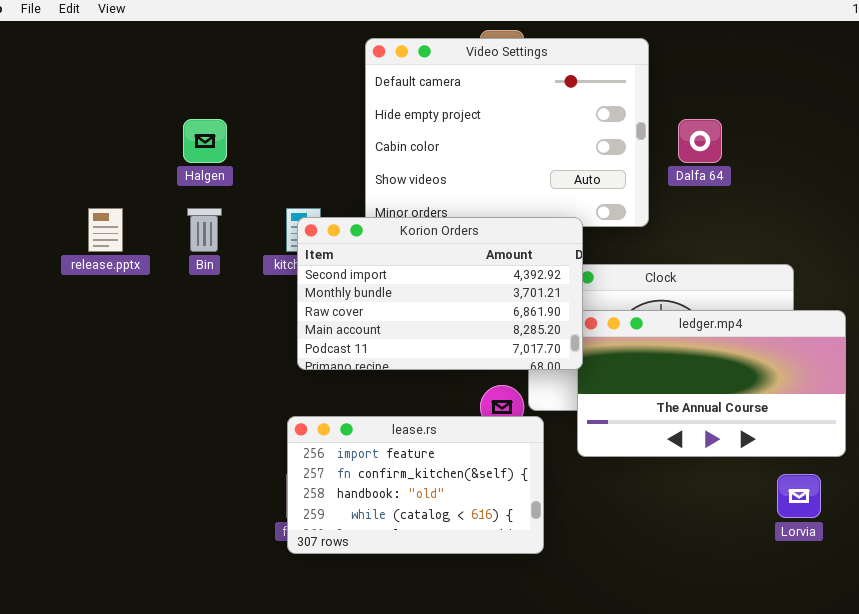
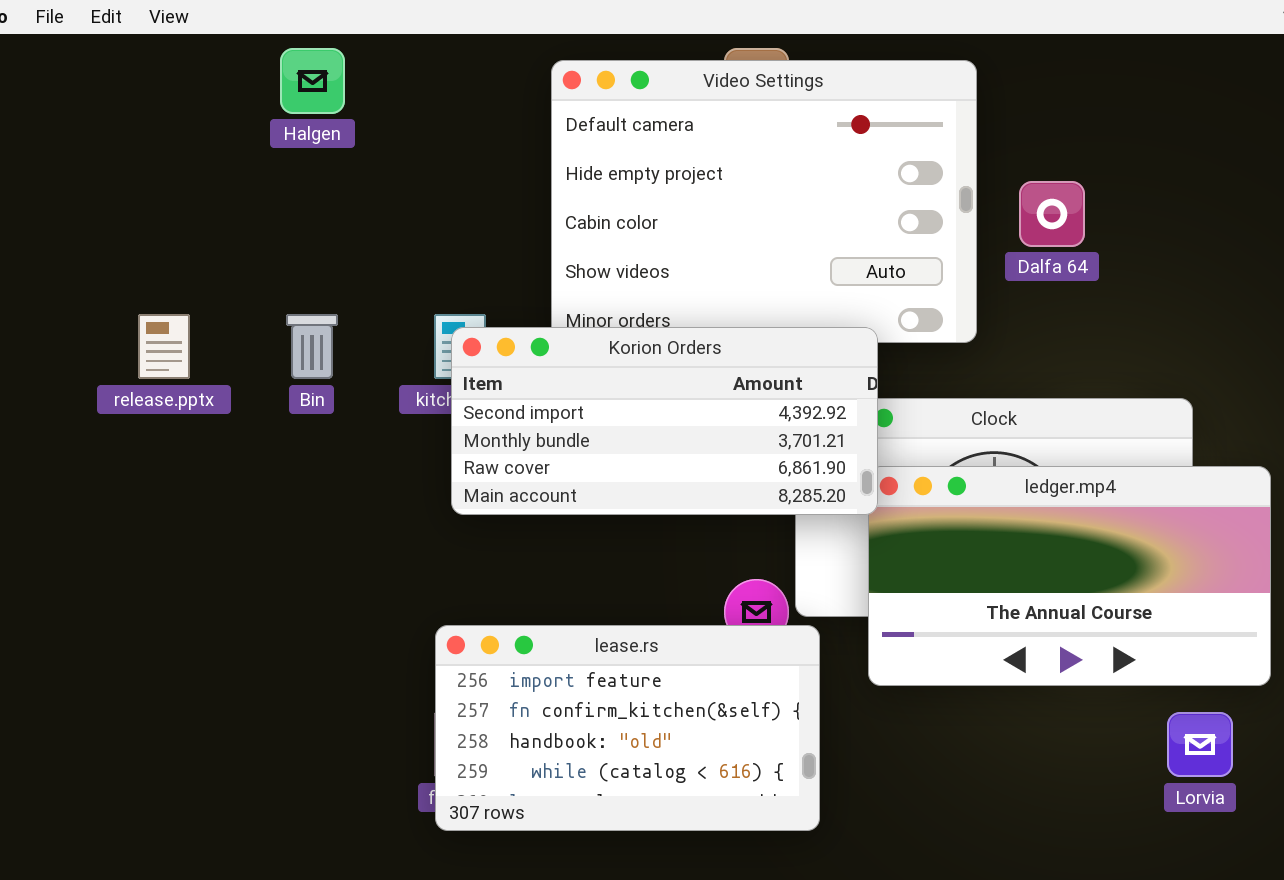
Halgen: [183,119,227,163] -> [280,48,345,114], moved
Korion Orders: [297,217,583,370] -> [451,327,878,515], resized

